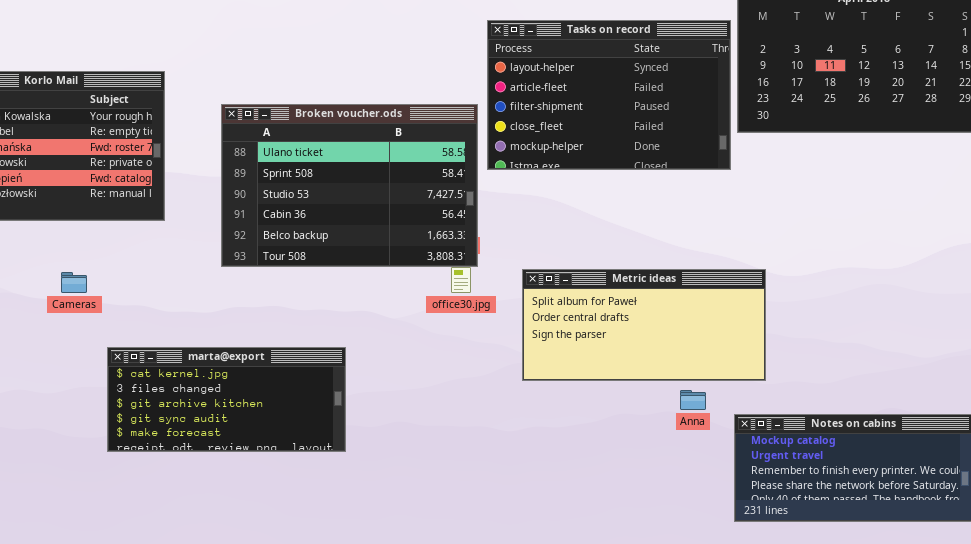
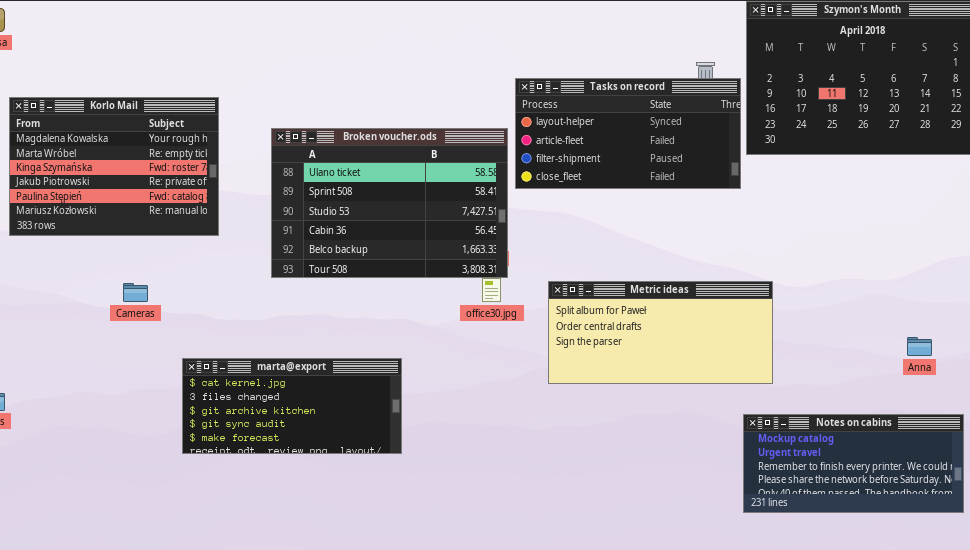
Tasks on record: [487,20,731,170] -> [515,78,741,189], resized
marta@export: [107,347,346,452] -> [182,358,402,454], moved
Anna: [680,390,706,410] -> [907,337,932,356], moved

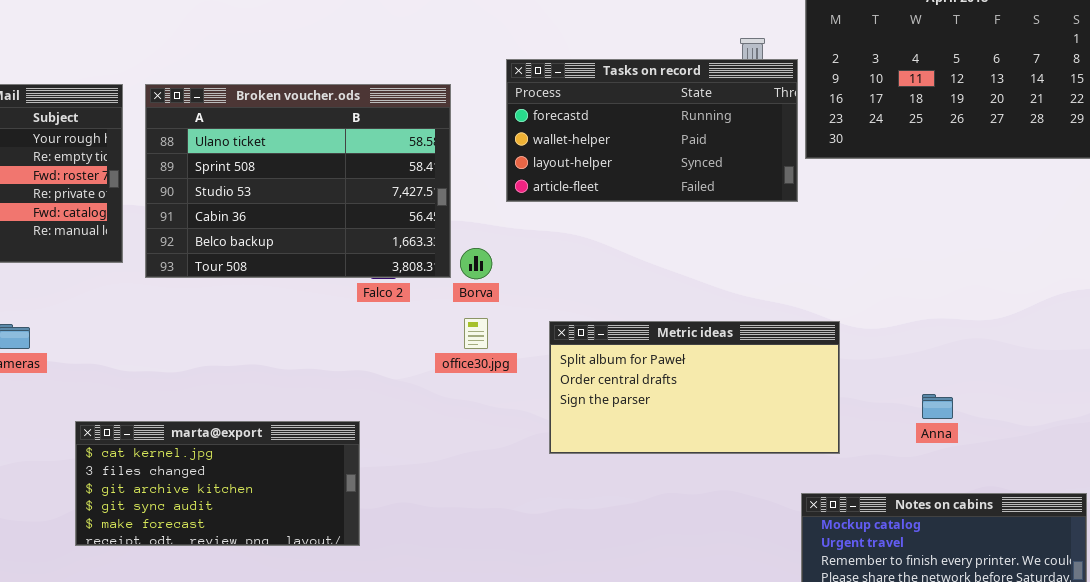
Tasks on record: [515,78,741,189] -> [506,59,798,202], scrolled up 2 rows
Broken voucher.ods: [271,128,508,278] -> [145,84,451,278], moved
Anna: [907,337,932,356] -> [922,394,953,419], moved

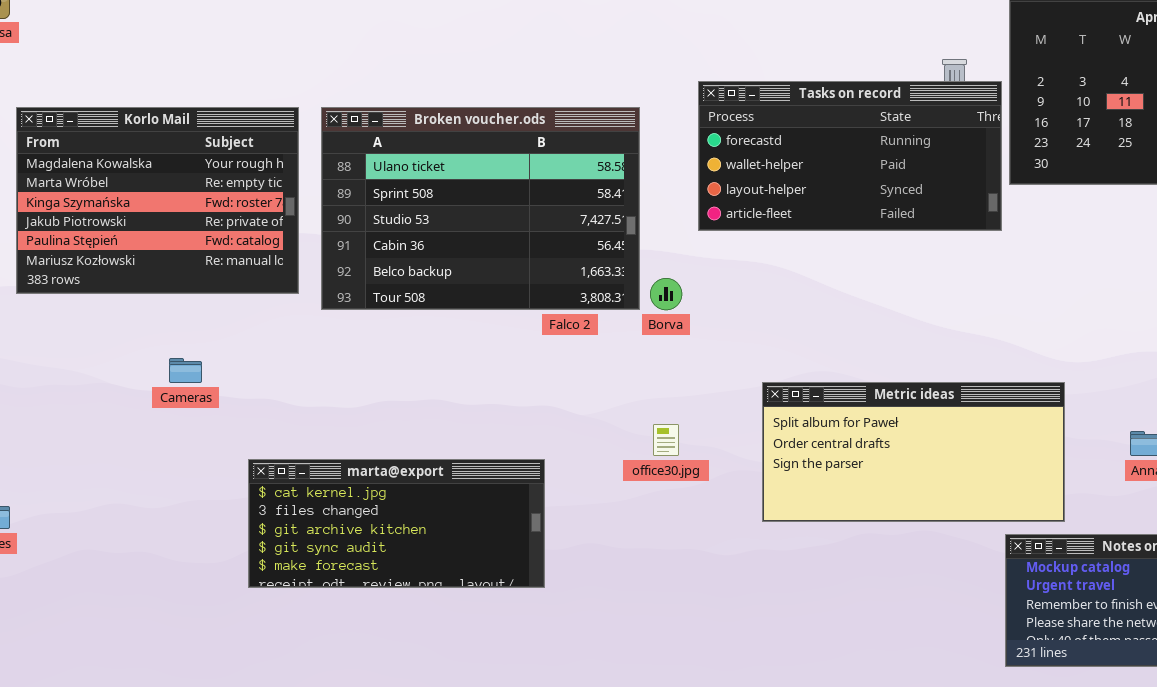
office30.jpg: [464,318,488,349] -> [653,424,679,456], moved
Metric ideas: [549,321,840,454] -> [762,382,1065,522], moved

